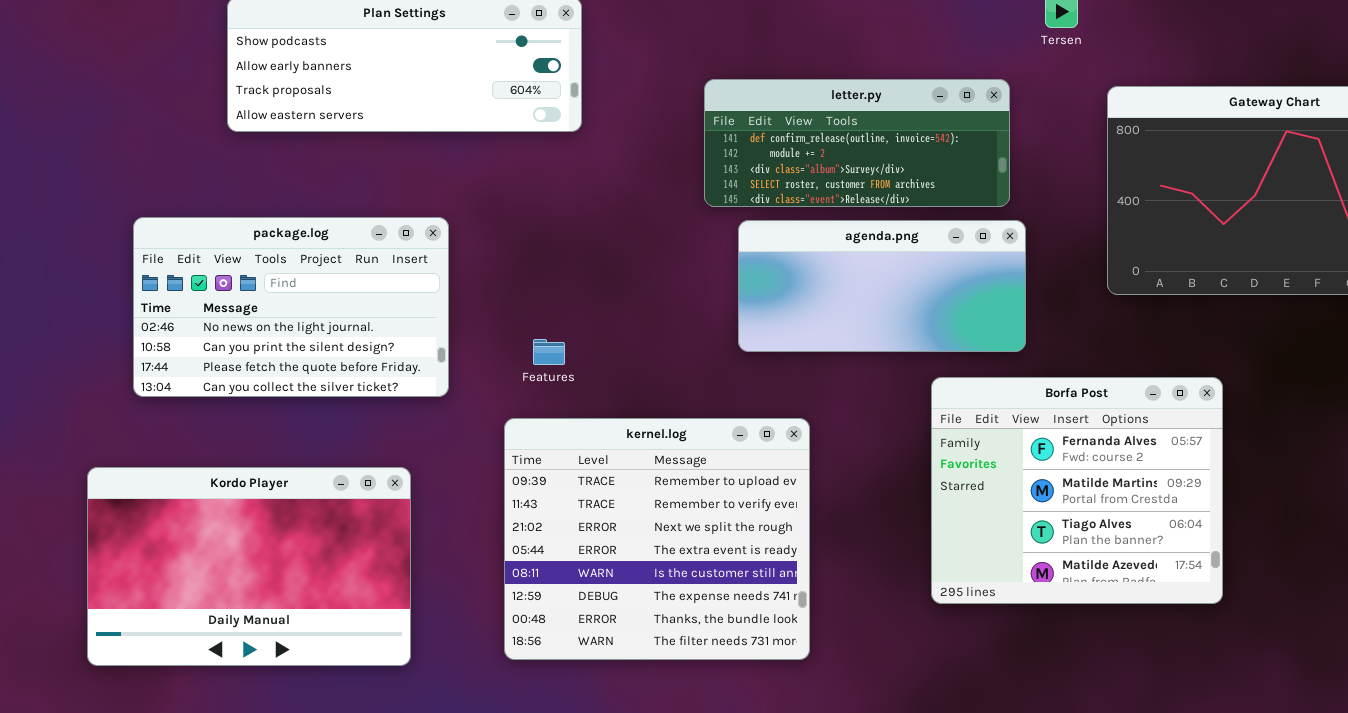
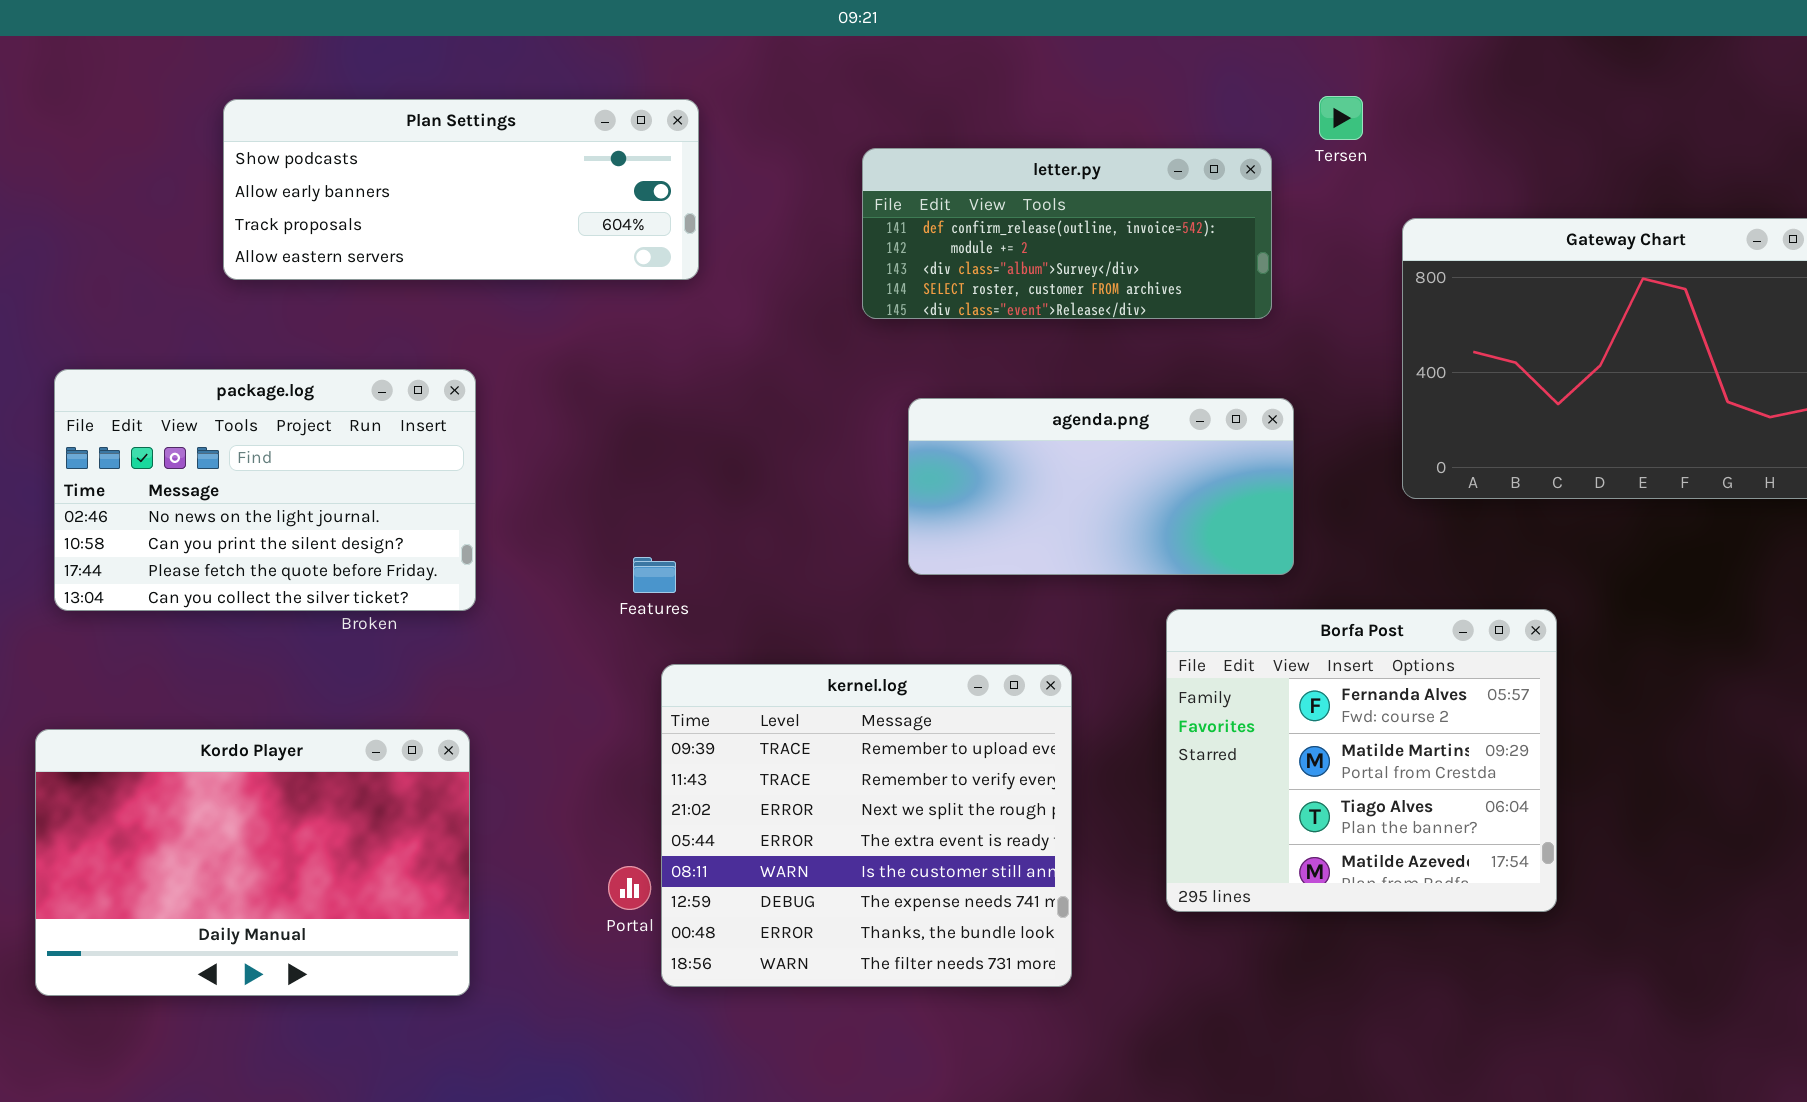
letter.py: [704,79,1010,207] -> [862,148,1272,319], moved
package.log: [133,217,449,397] -> [54,369,476,611], moved
kernel.log: [504,418,810,660] -> [661,664,1072,987], moved

